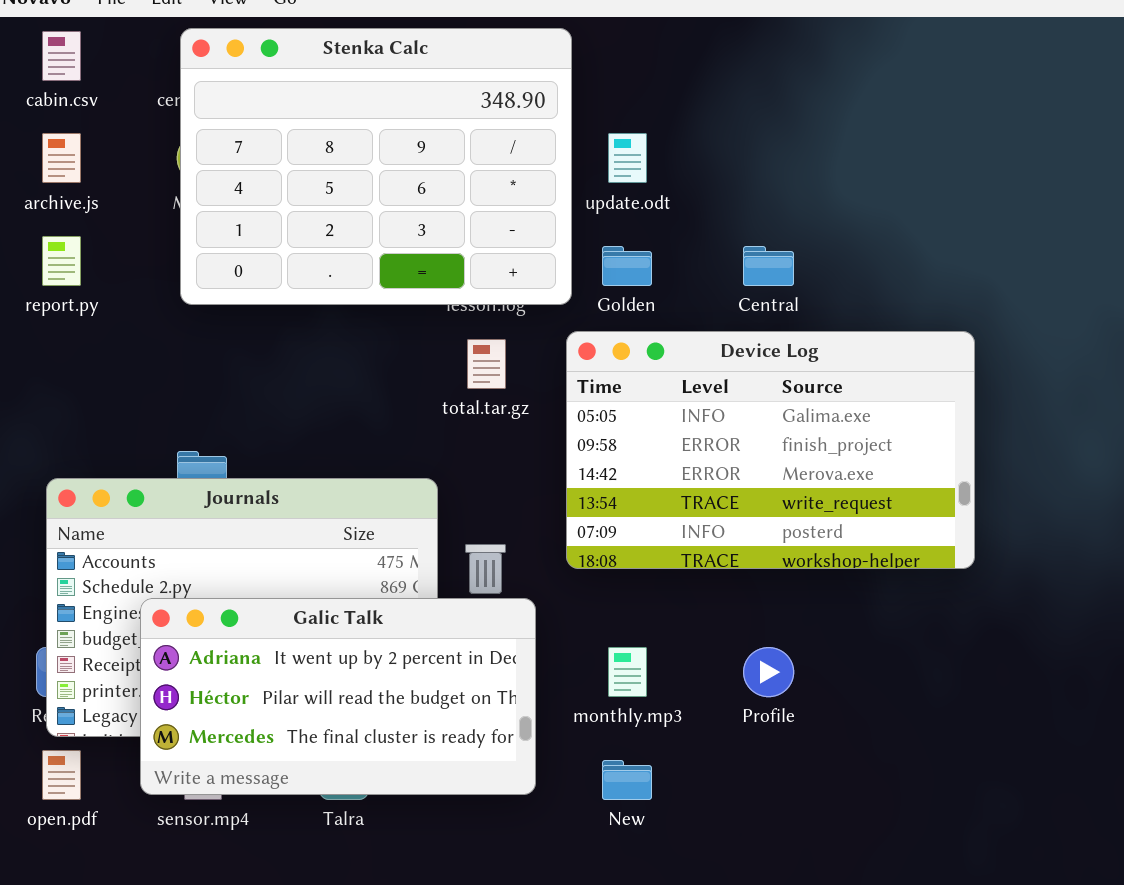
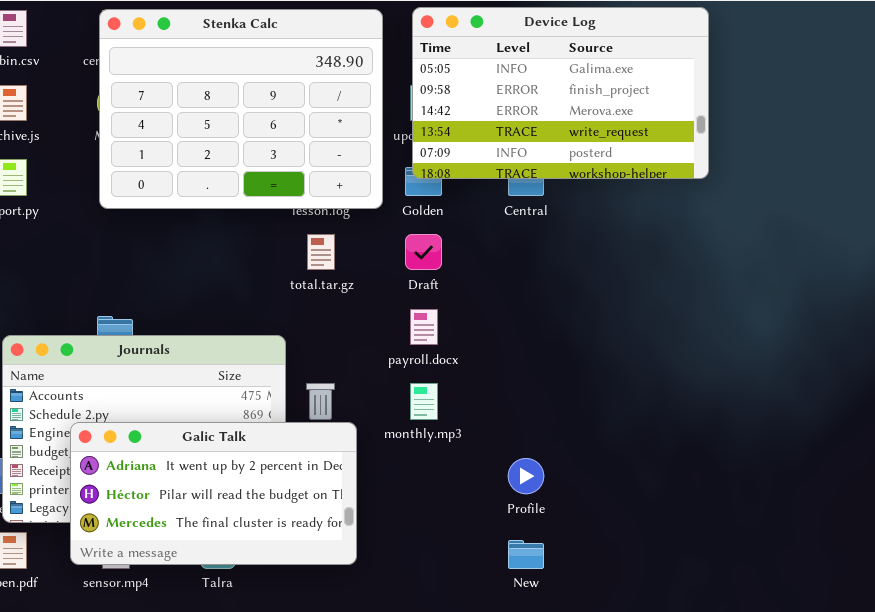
Device Log: [566,331,975,569] -> [412,7,709,179], moved
monthly.mp3: [608,647,647,697] -> [410,383,438,420], moved
New: [602,760,652,800] -> [508,540,544,569], moved

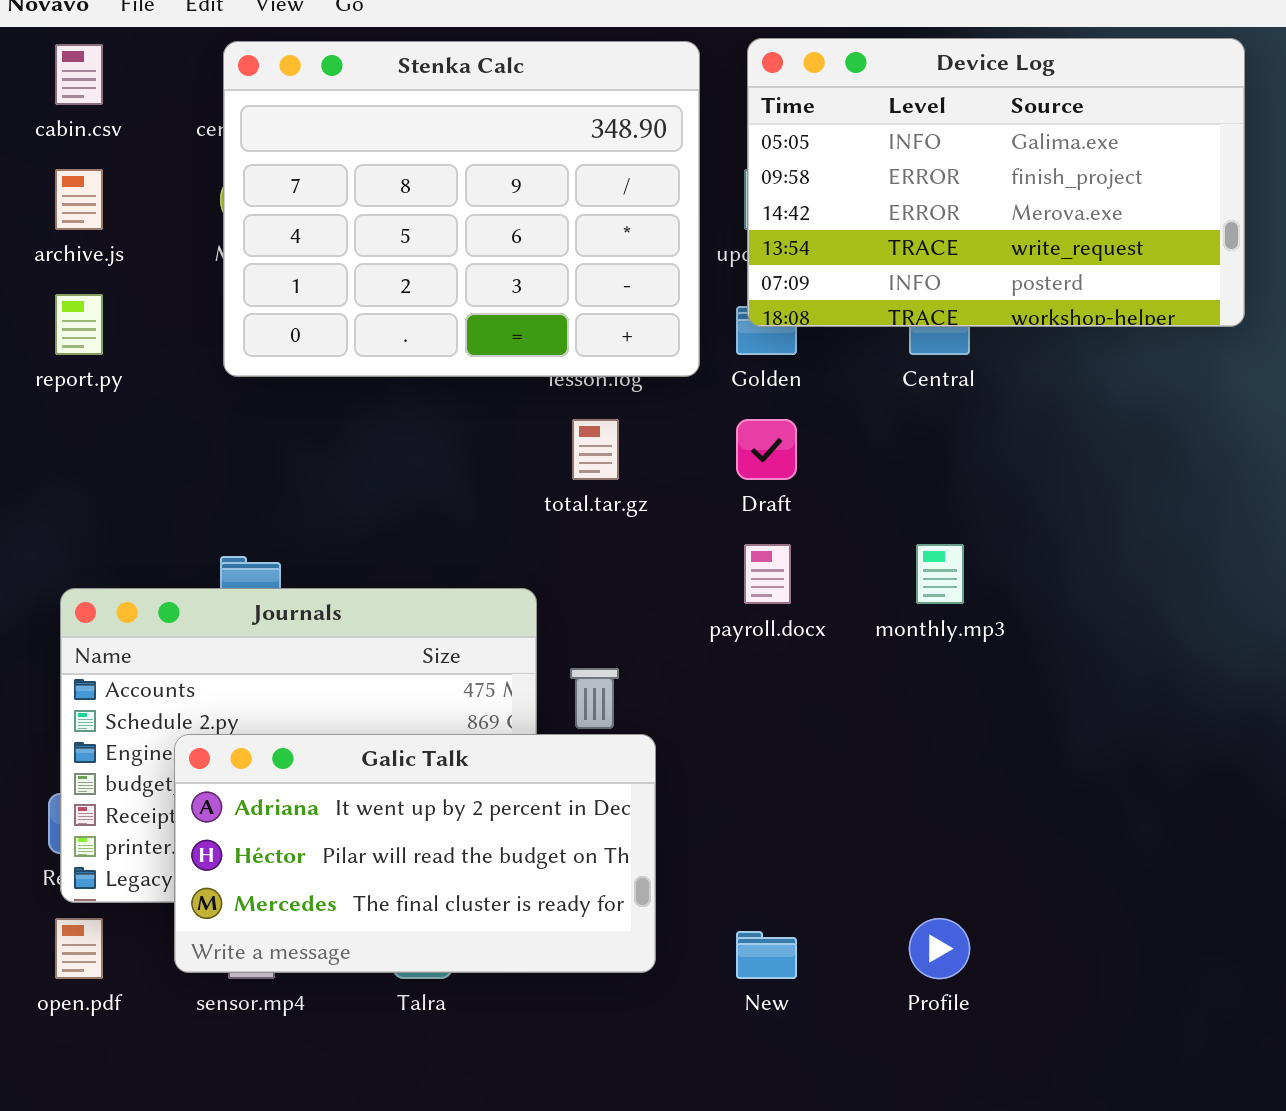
monthly.mp3: [410,383,438,420] -> [916,544,964,604], moved
Profile: [508,458,544,494] -> [909,918,970,979], moved
New: [508,540,544,569] -> [736,931,797,979], moved

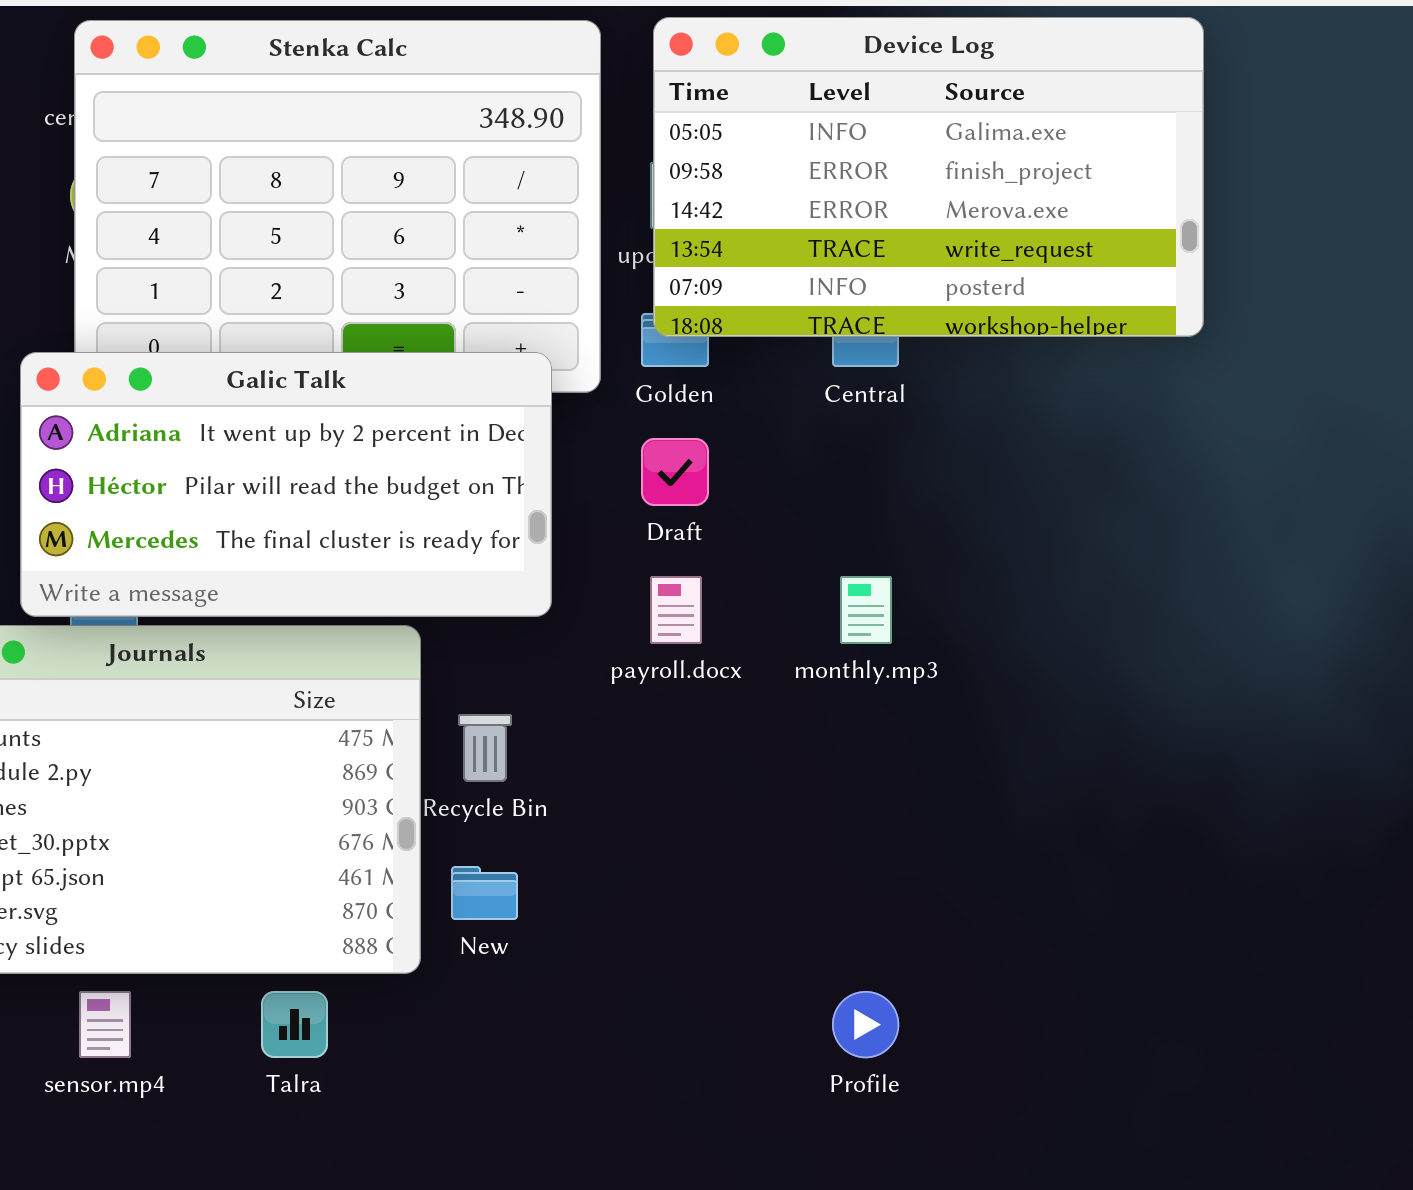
Galic Talk: [174,734,656,973] -> [20,352,552,617], moved
New: [736,931,797,979] -> [451,866,518,920], moved

